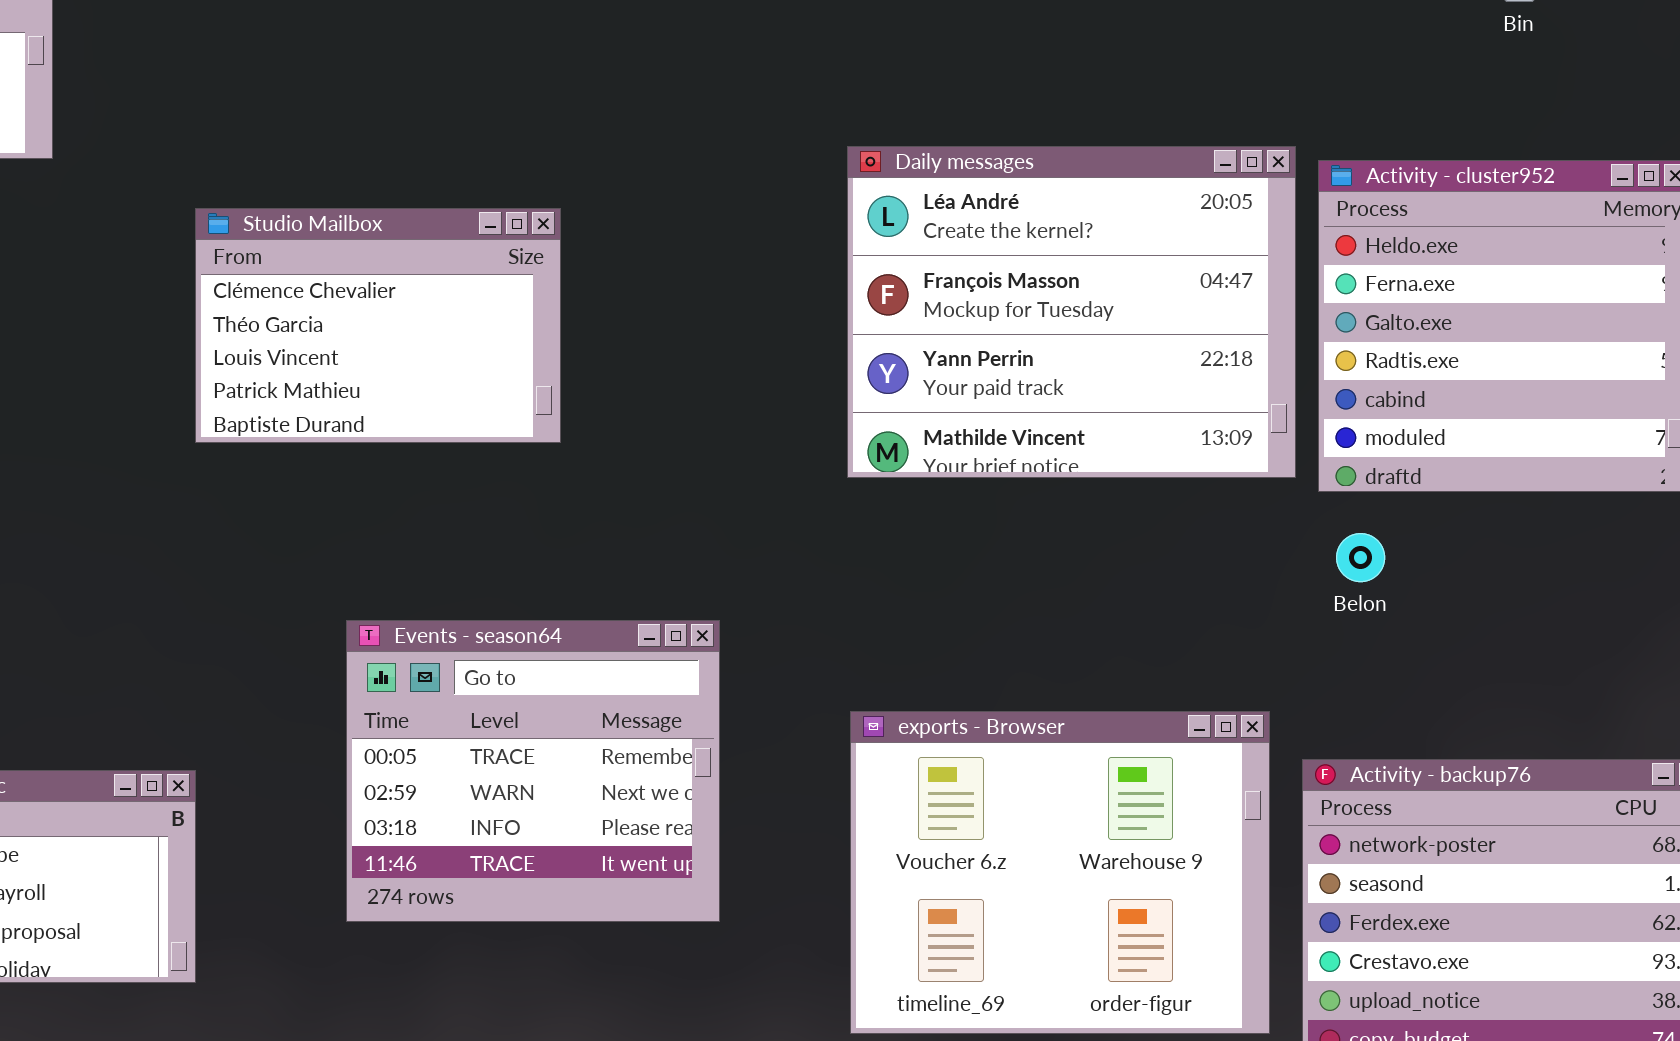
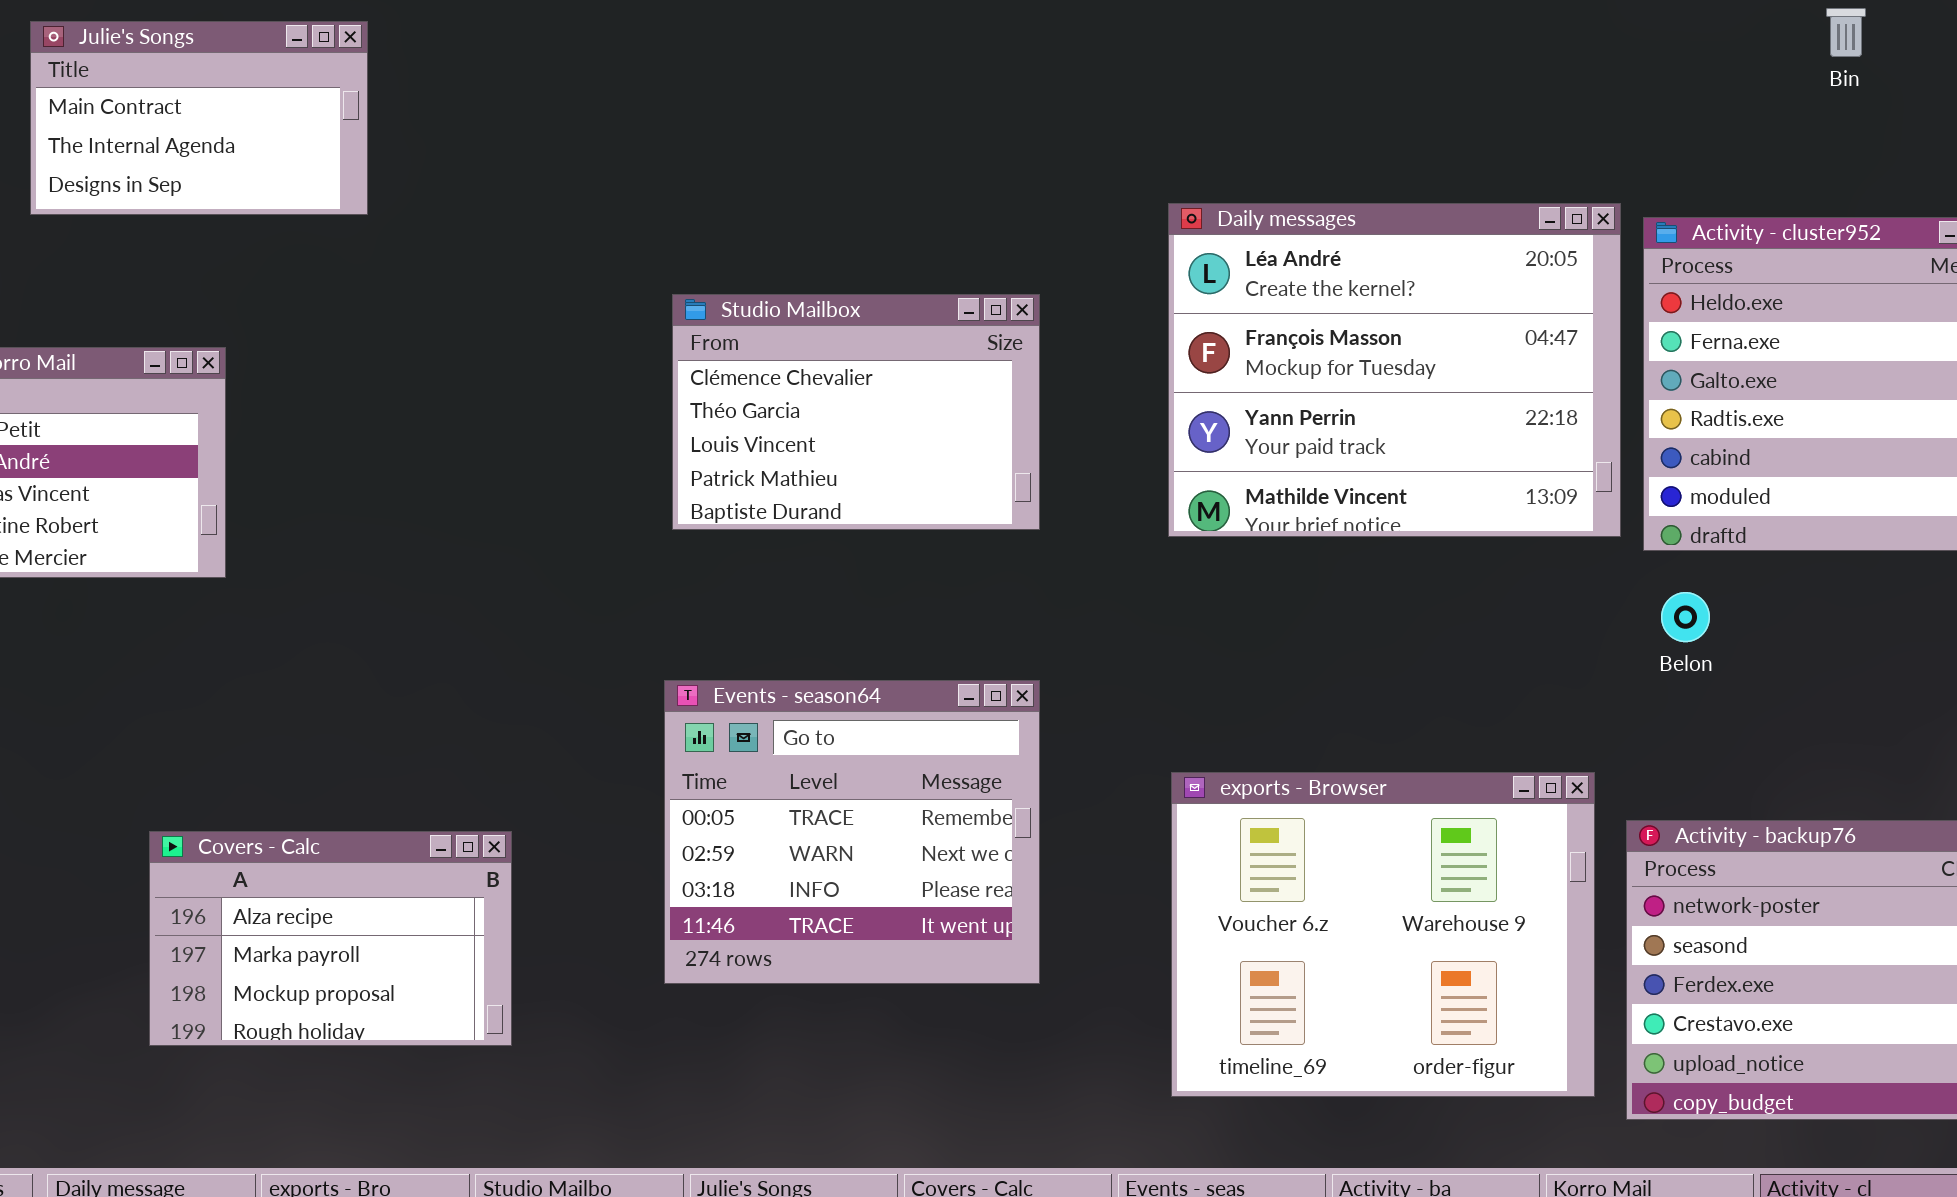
Studio Mailbox: [195,208,561,443] -> [672,294,1040,530], moved

